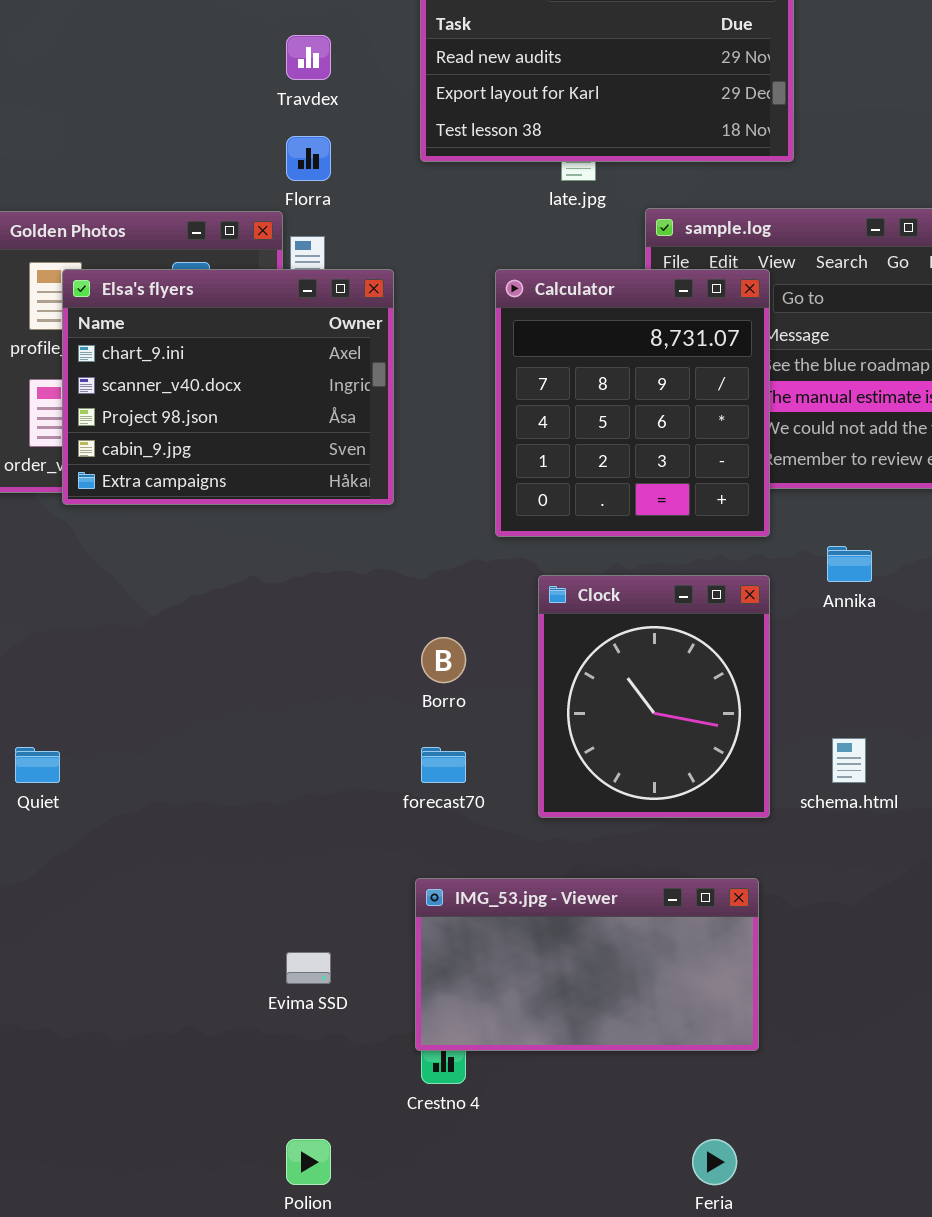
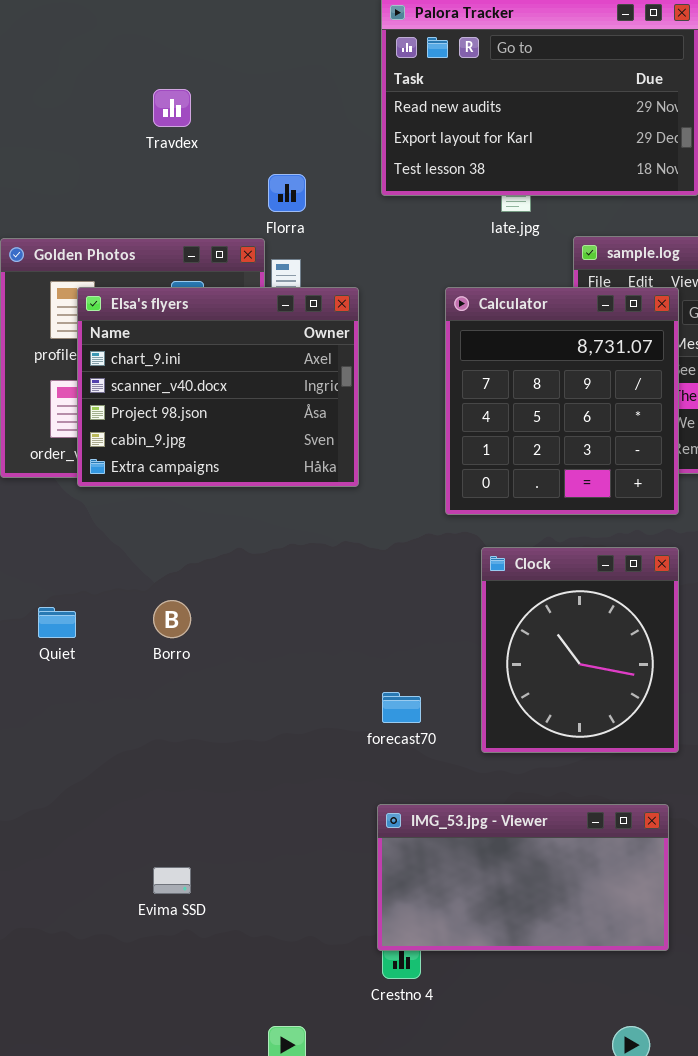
Travdex: [286,35,331,80] -> [153,89,191,127], moved
Borro: [421,637,466,683] -> [153,600,191,638], moved
Quiet: [15,747,60,783] -> [38,607,76,638], moved
Evima SSD: [286,952,331,984] -> [153,867,191,894], moved

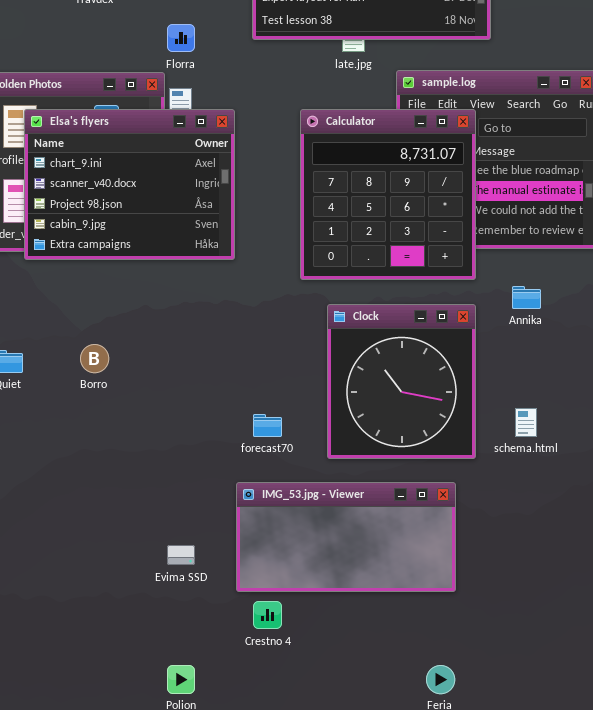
IMG_53.jpg - Viewer: [377,804,669,951] -> [236,482,456,592], moved
Evima SSD: [153,867,191,894] -> [167,545,195,565], moved

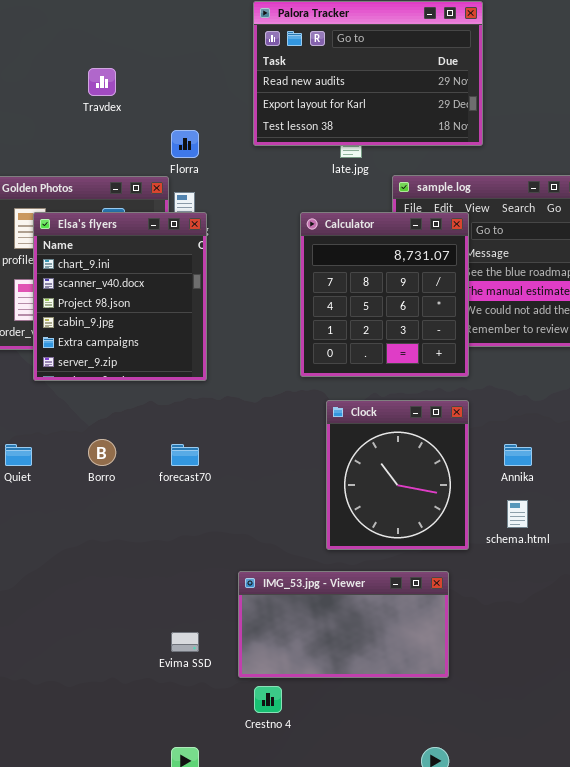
Elsa's flyers: [24,109,235,260] -> [33,212,207,381], resized
Annika: [512,286,541,309] -> [504,444,532,466], moved
forecast70: [253,414,282,437] -> [171,444,199,466], moved

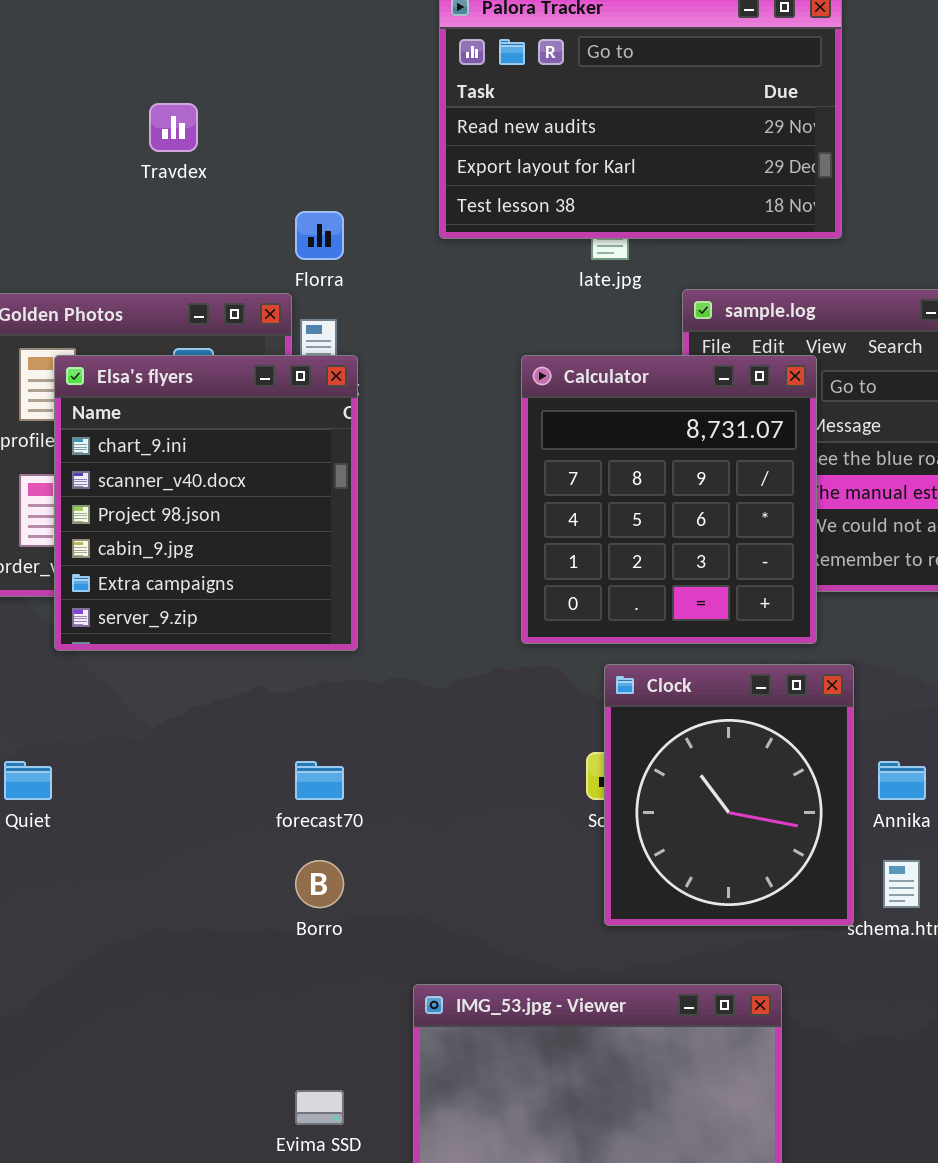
Clock: [326,400,469,550] -> [604,664,854,926], moved
Borro: [88,439,116,466] -> [295,860,344,908], moved

